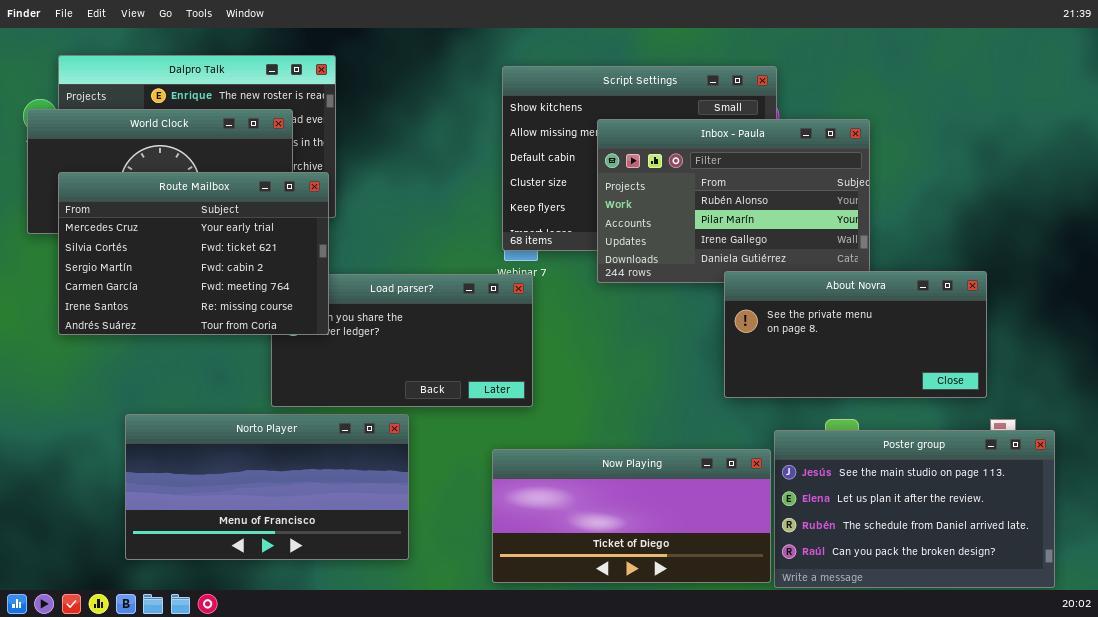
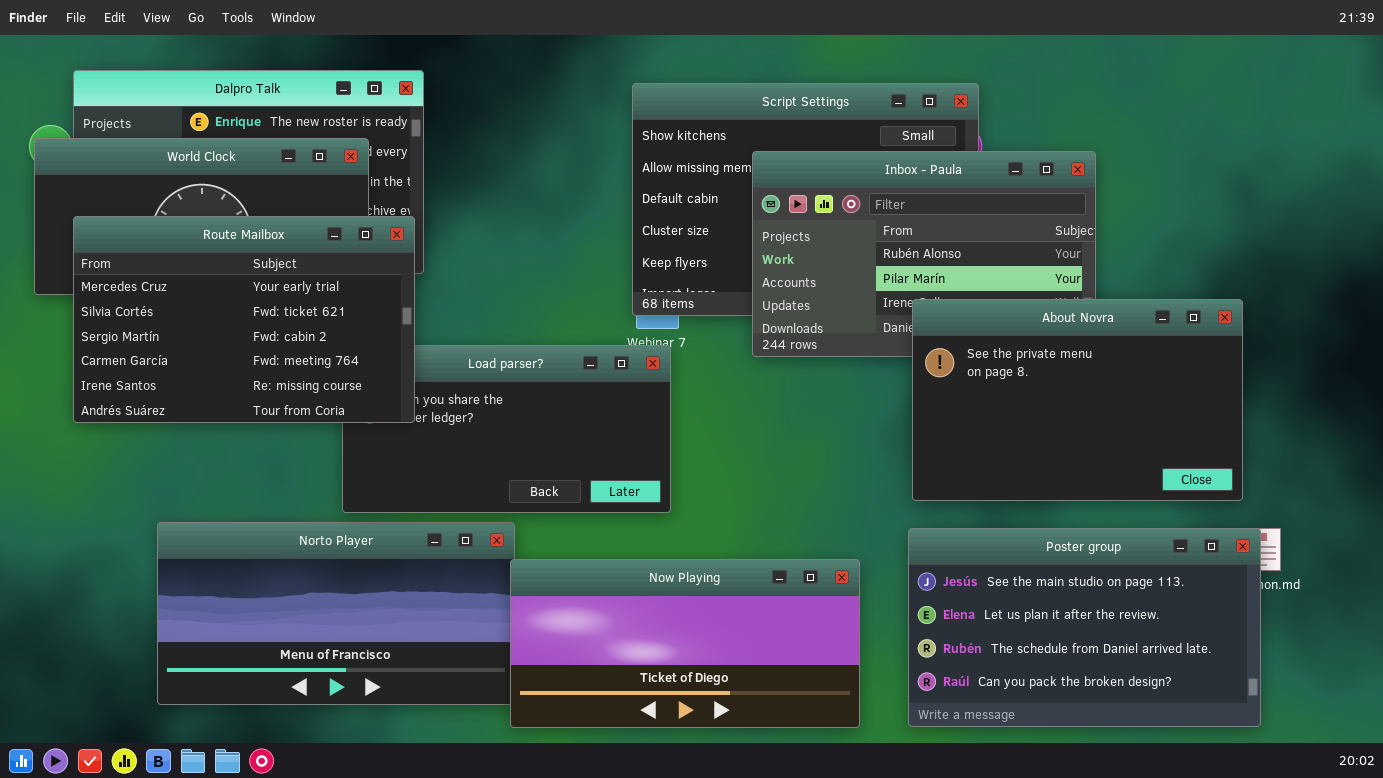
About Novra: [724,271,987,398] -> [912,299,1243,501], resized
Poster group: [774,430,1055,588] -> [908,528,1261,727], moved
Now Playing: [492,449,771,583] -> [510,559,860,728], moved

